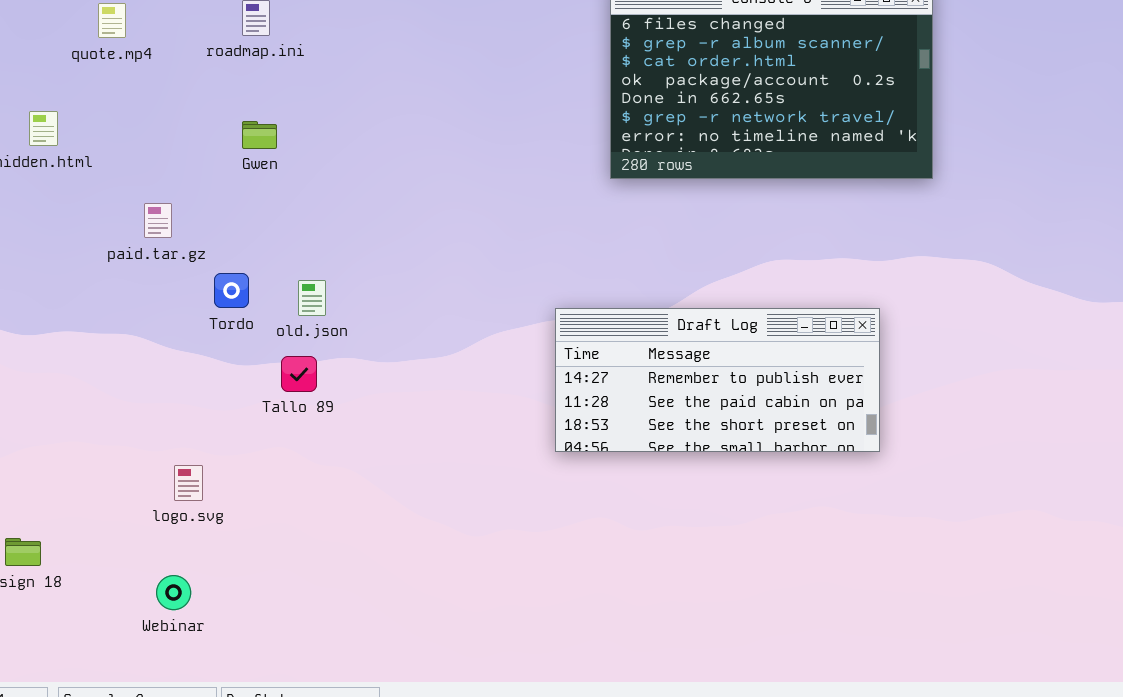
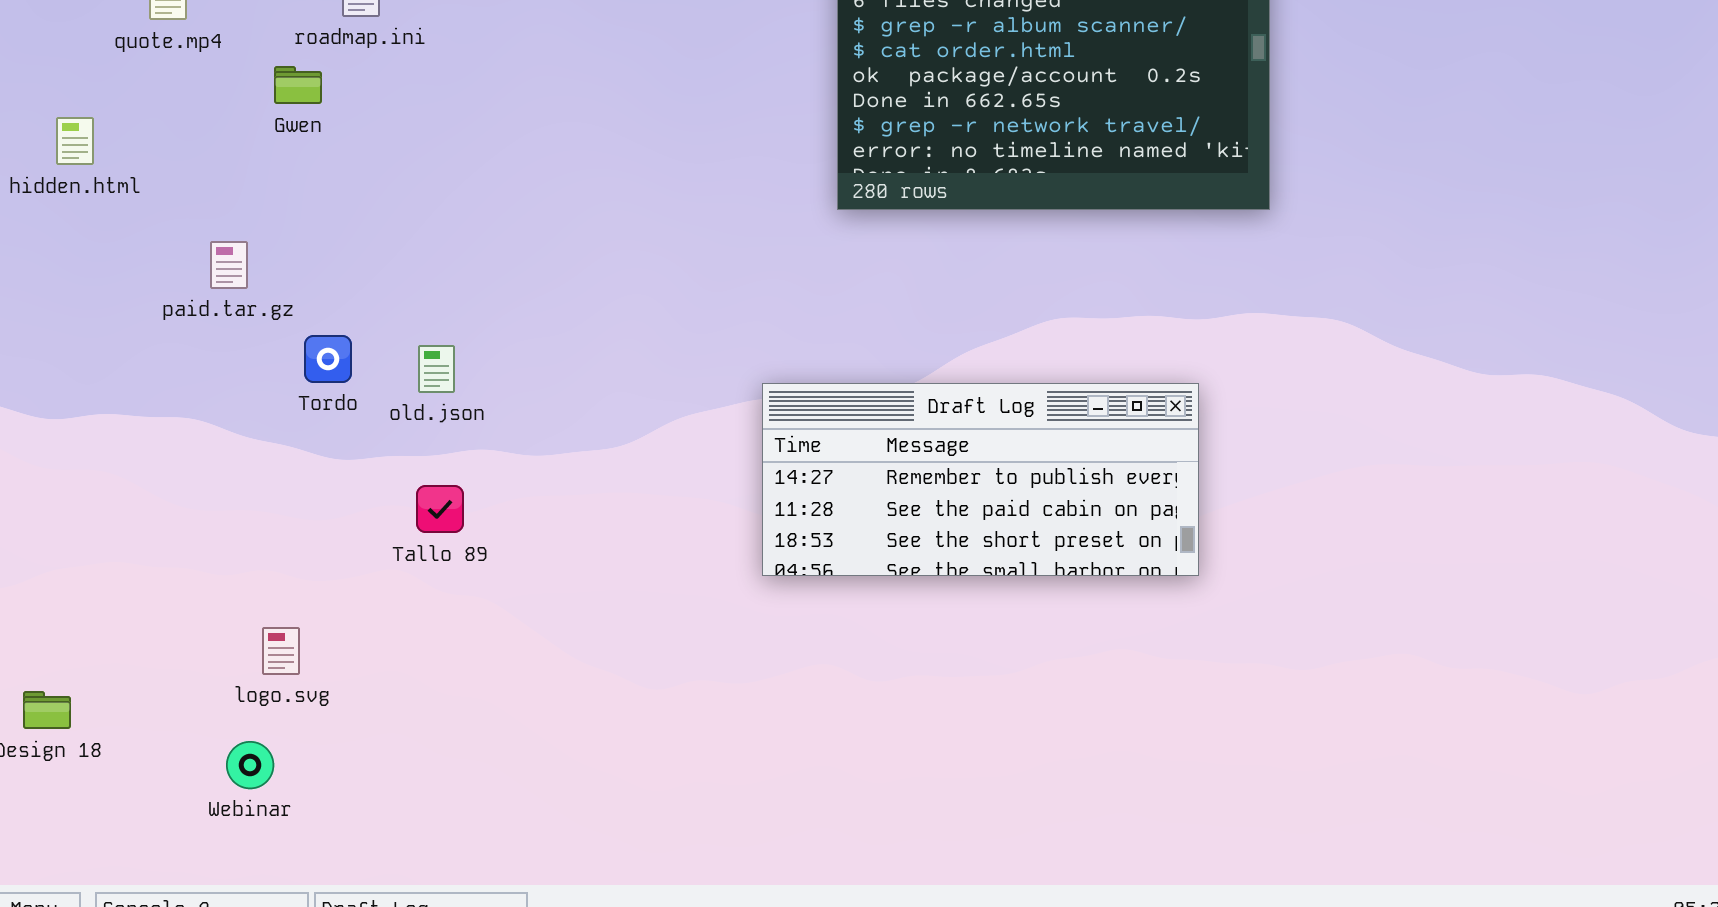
Gwen: [242,121,277,149] -> [274,66,322,104], moved
Tallo 89: [281,356,317,392] -> [416,485,464,533], moved
logo.svg: [174,465,203,501] -> [262,627,300,675], moved

